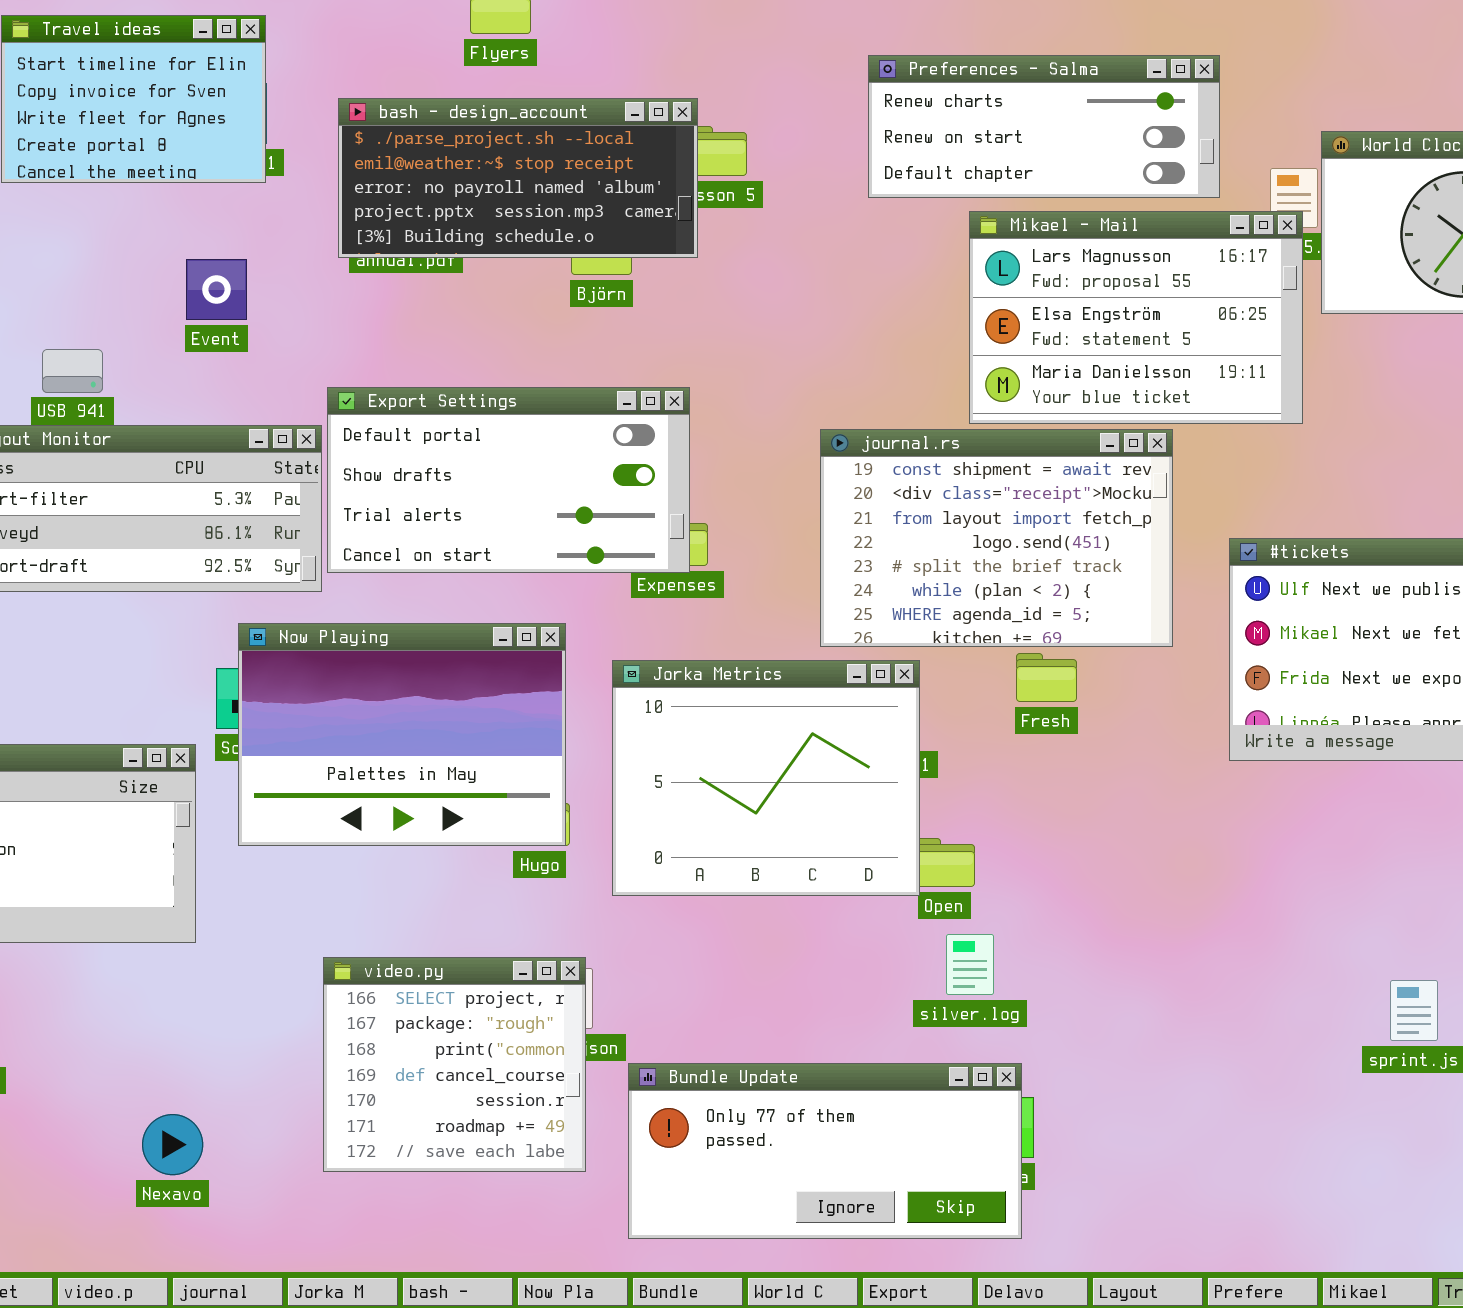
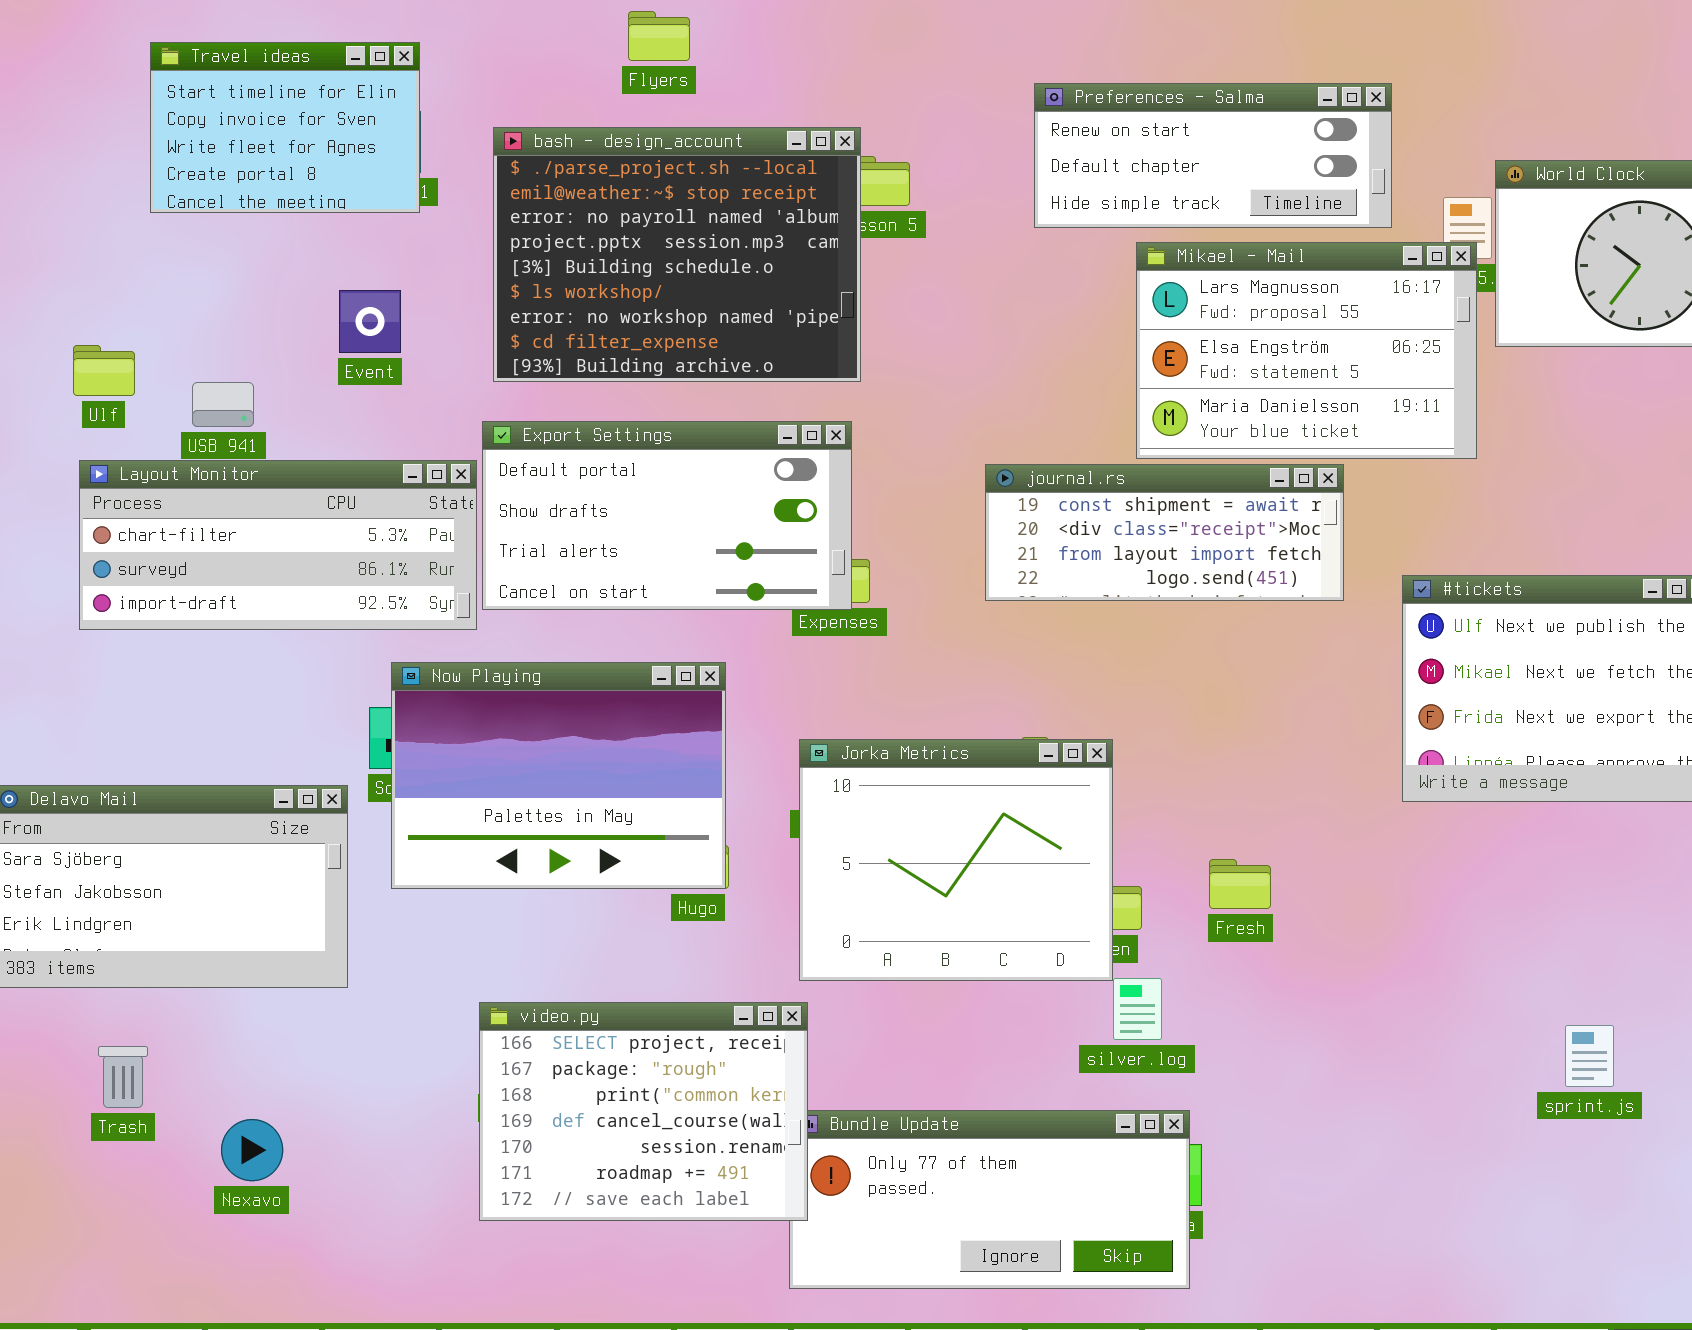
Preferences - Salma: [868,55,1220,198] -> [1034,83,1392,228], scrolled down 1 row
bash - design_account: [338,98,698,258] -> [493,127,861,382], resized
journal.rs: [820,429,1173,647] -> [985,464,1344,601], resized
Fresh: [1016,653,1077,702] -> [1209,859,1271,909], moved
Jorka Metrics: [612,660,920,896] -> [799,739,1113,981], moved
video.py: [323,957,586,1172] -> [479,1002,808,1221], resized
Nexavo: [142,1114,203,1175] -> [221,1119,283,1181], moved

